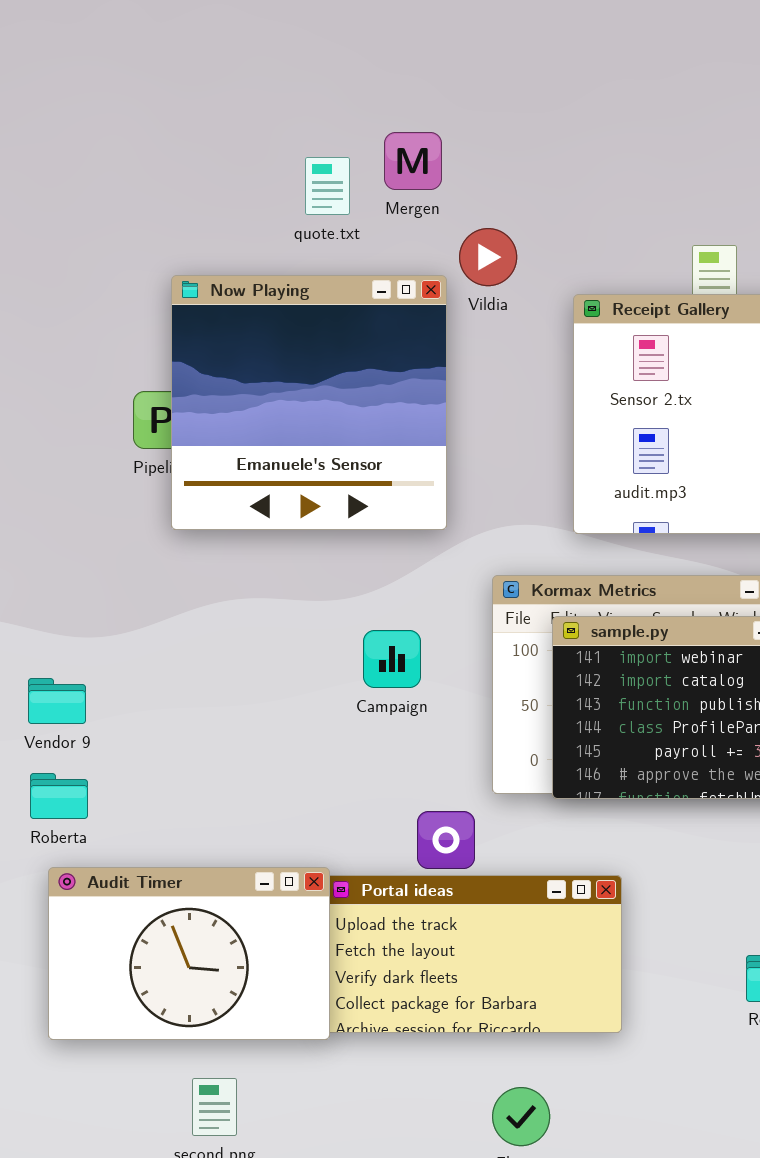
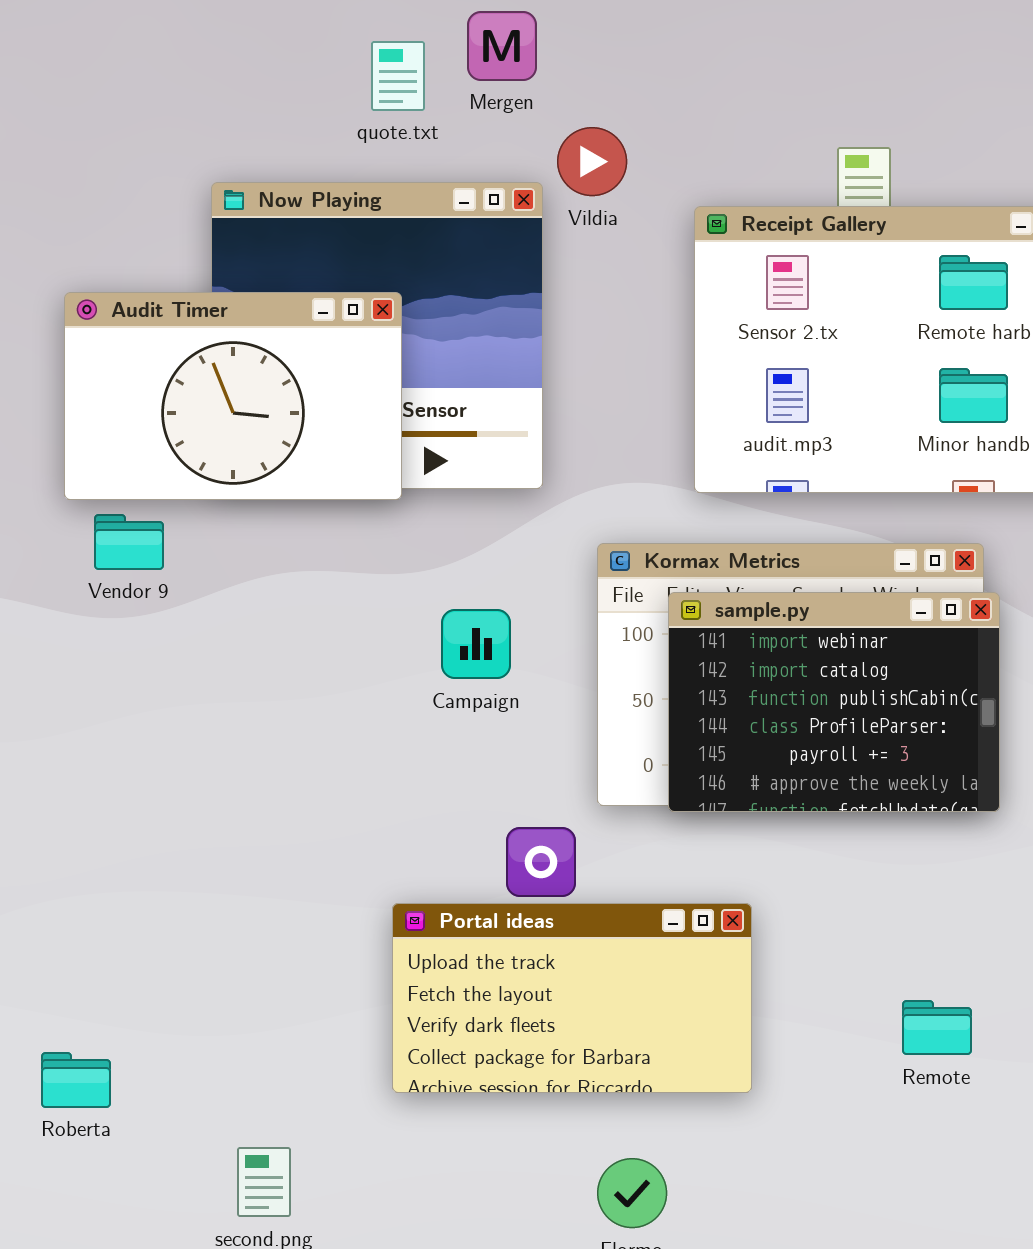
Vendor 9: [28,678,86,724] -> [94,514,164,570], moved
Roberta: [30,773,88,819] -> [41,1052,111,1108], moved
Audit Timer: [48,867,330,1040] -> [64,292,402,500], moved

